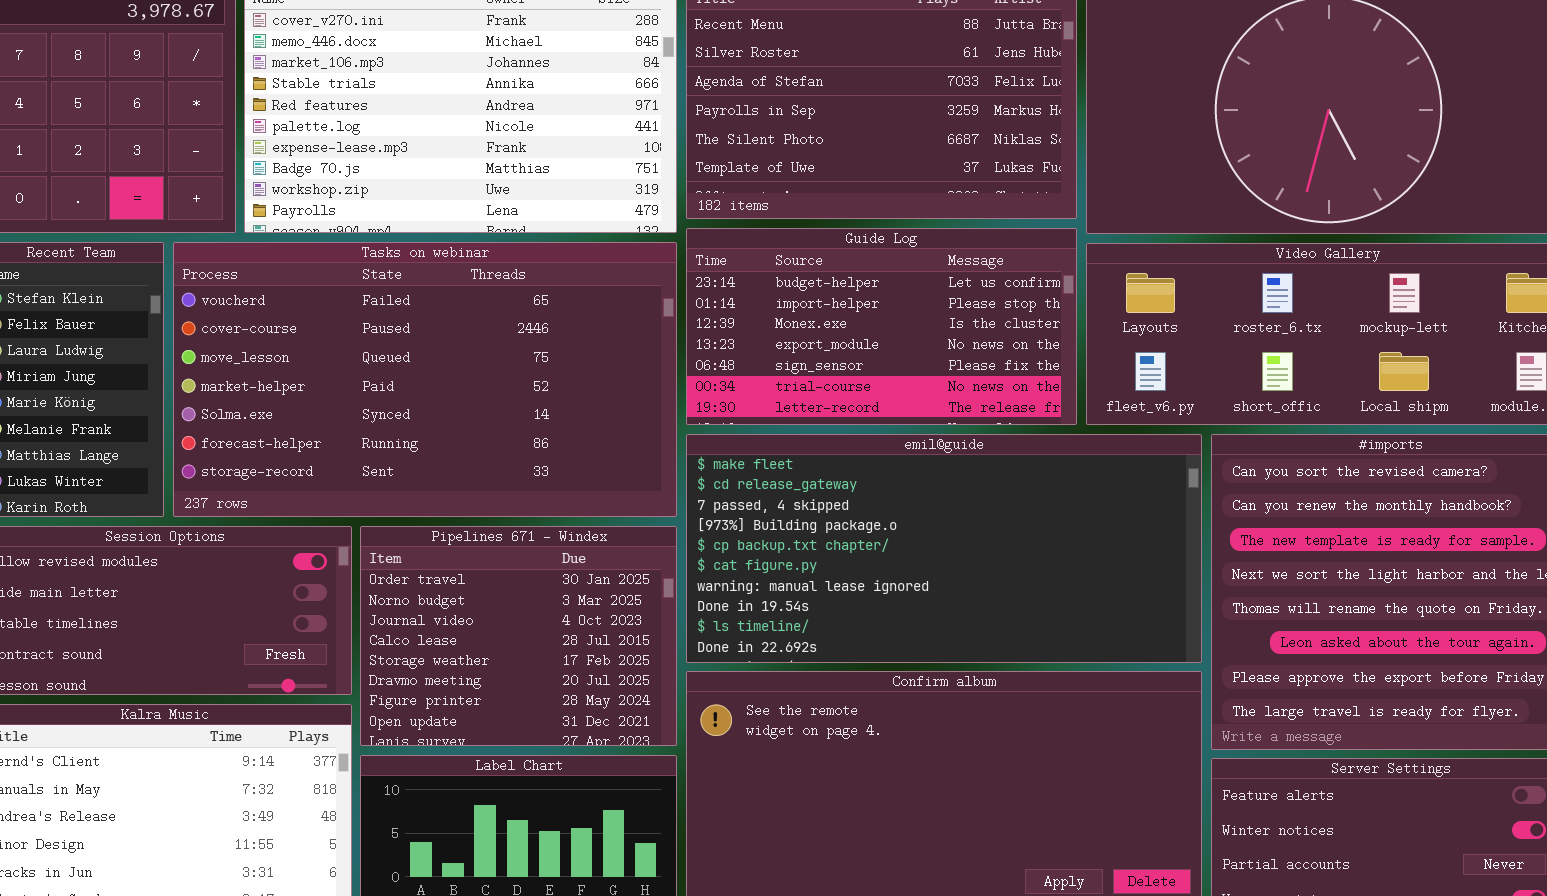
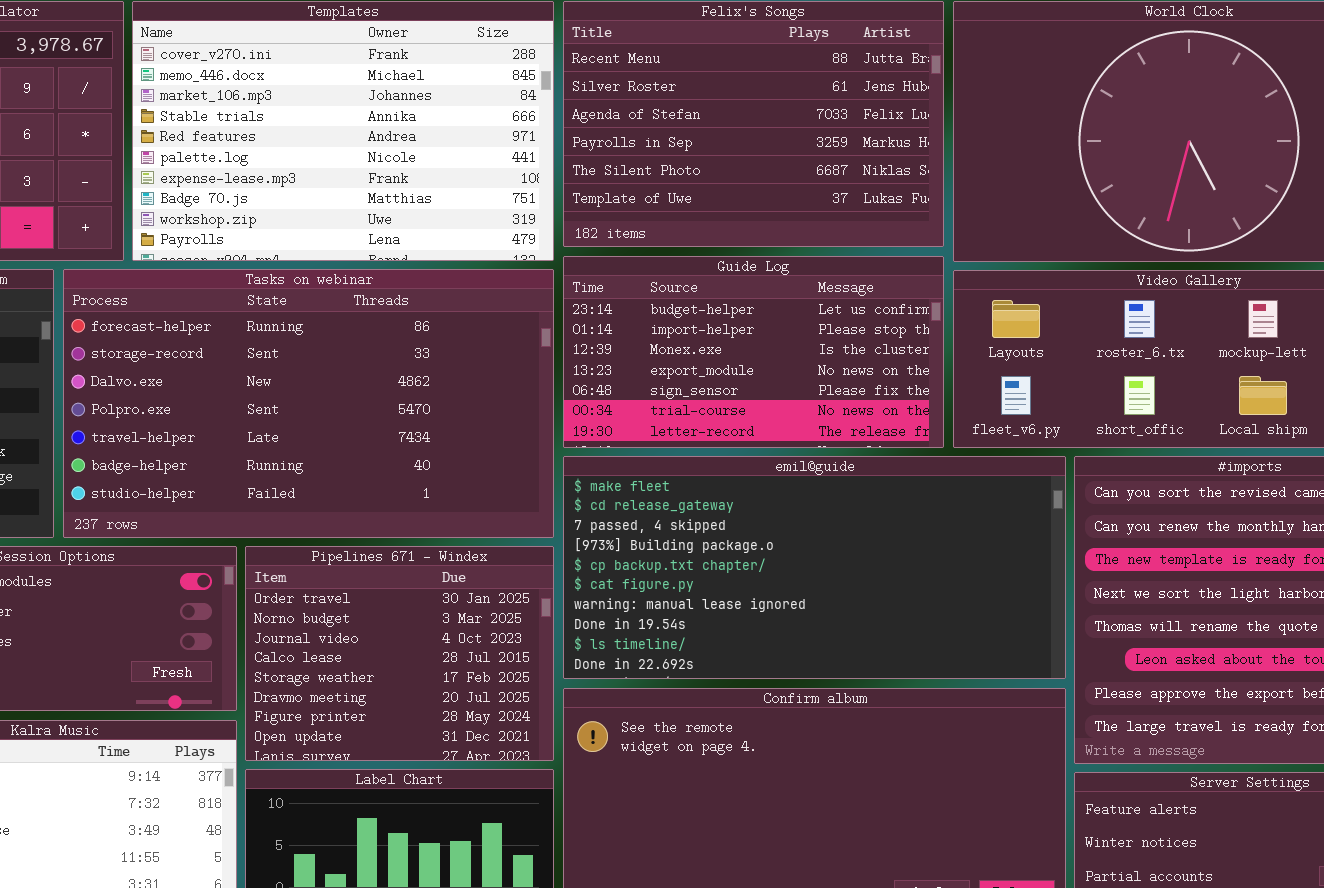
Tasks on webinar: [173,242,677,517] -> [63,269,554,538], scrolled down 5 rows

